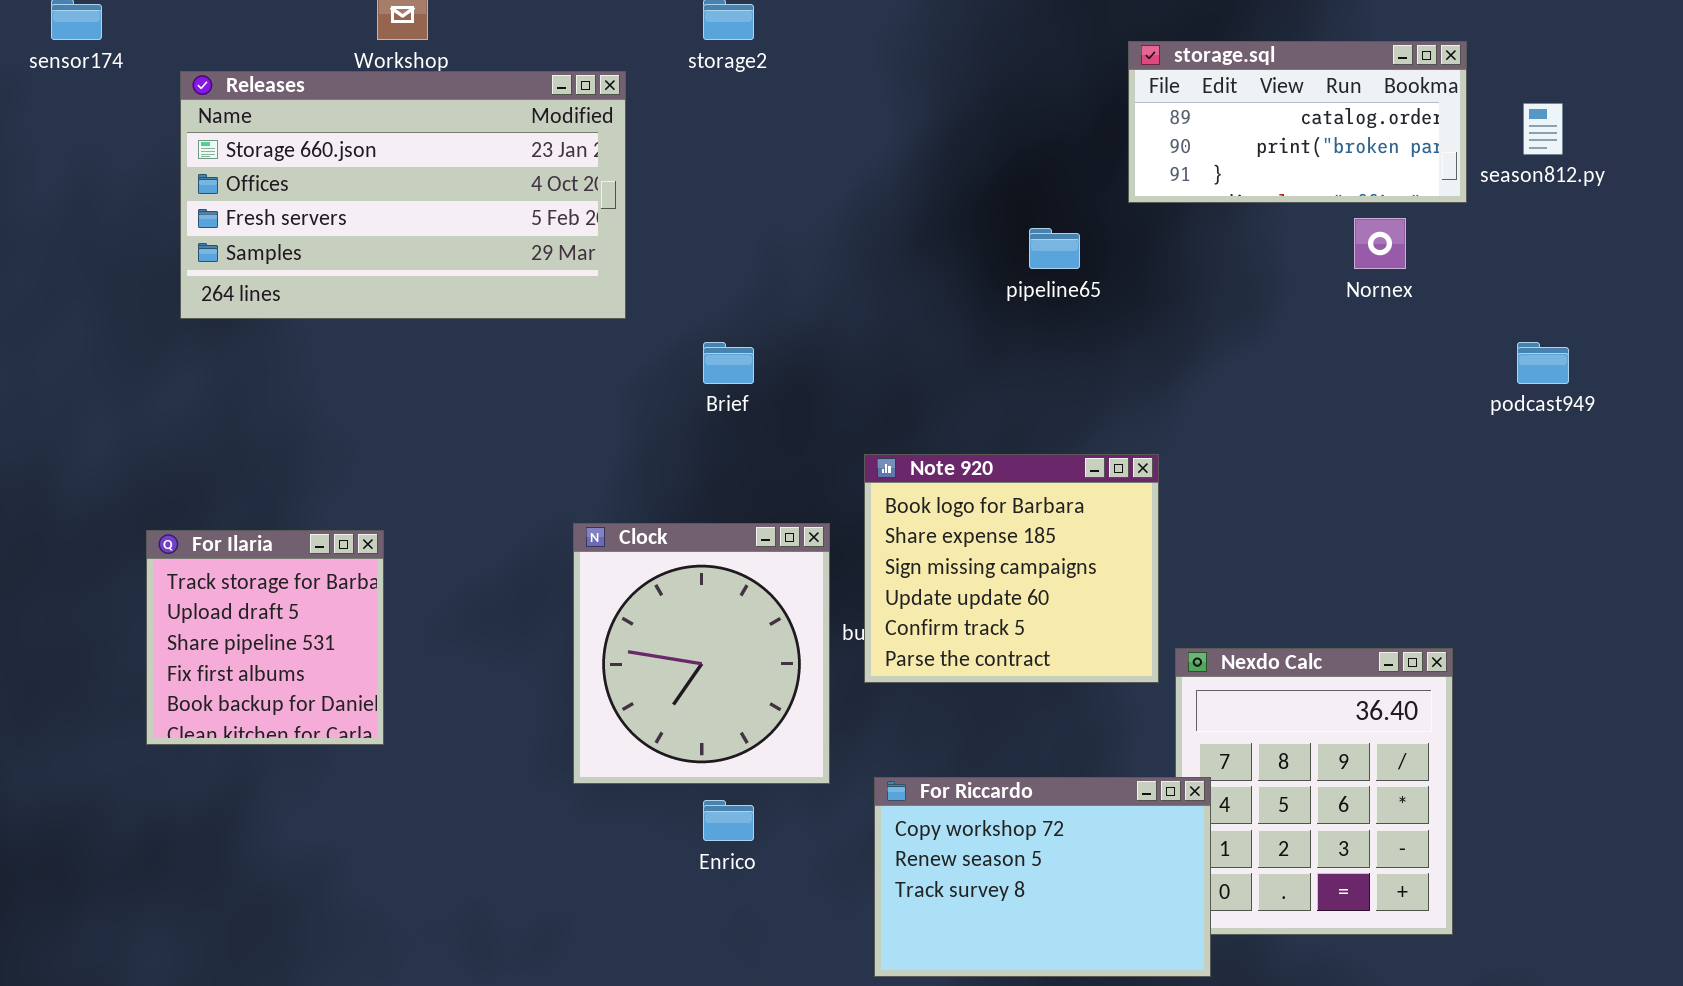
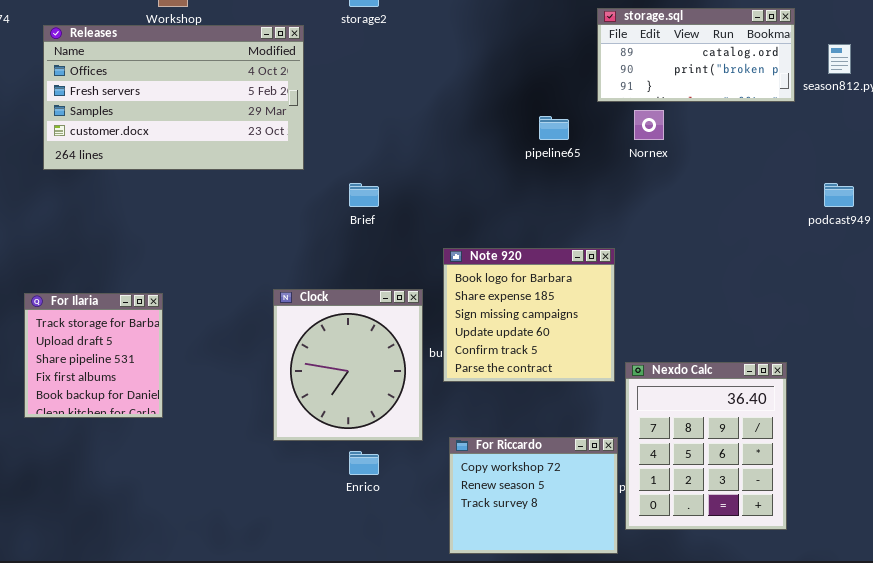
Releases: [180,71,626,319] -> [43,25,304,170], scrolled down 1 row
Nornex: [1354,218,1406,269] -> [634,110,664,140], moved
For Riccardo: [874,777,1211,977] -> [449,437,618,554], resized

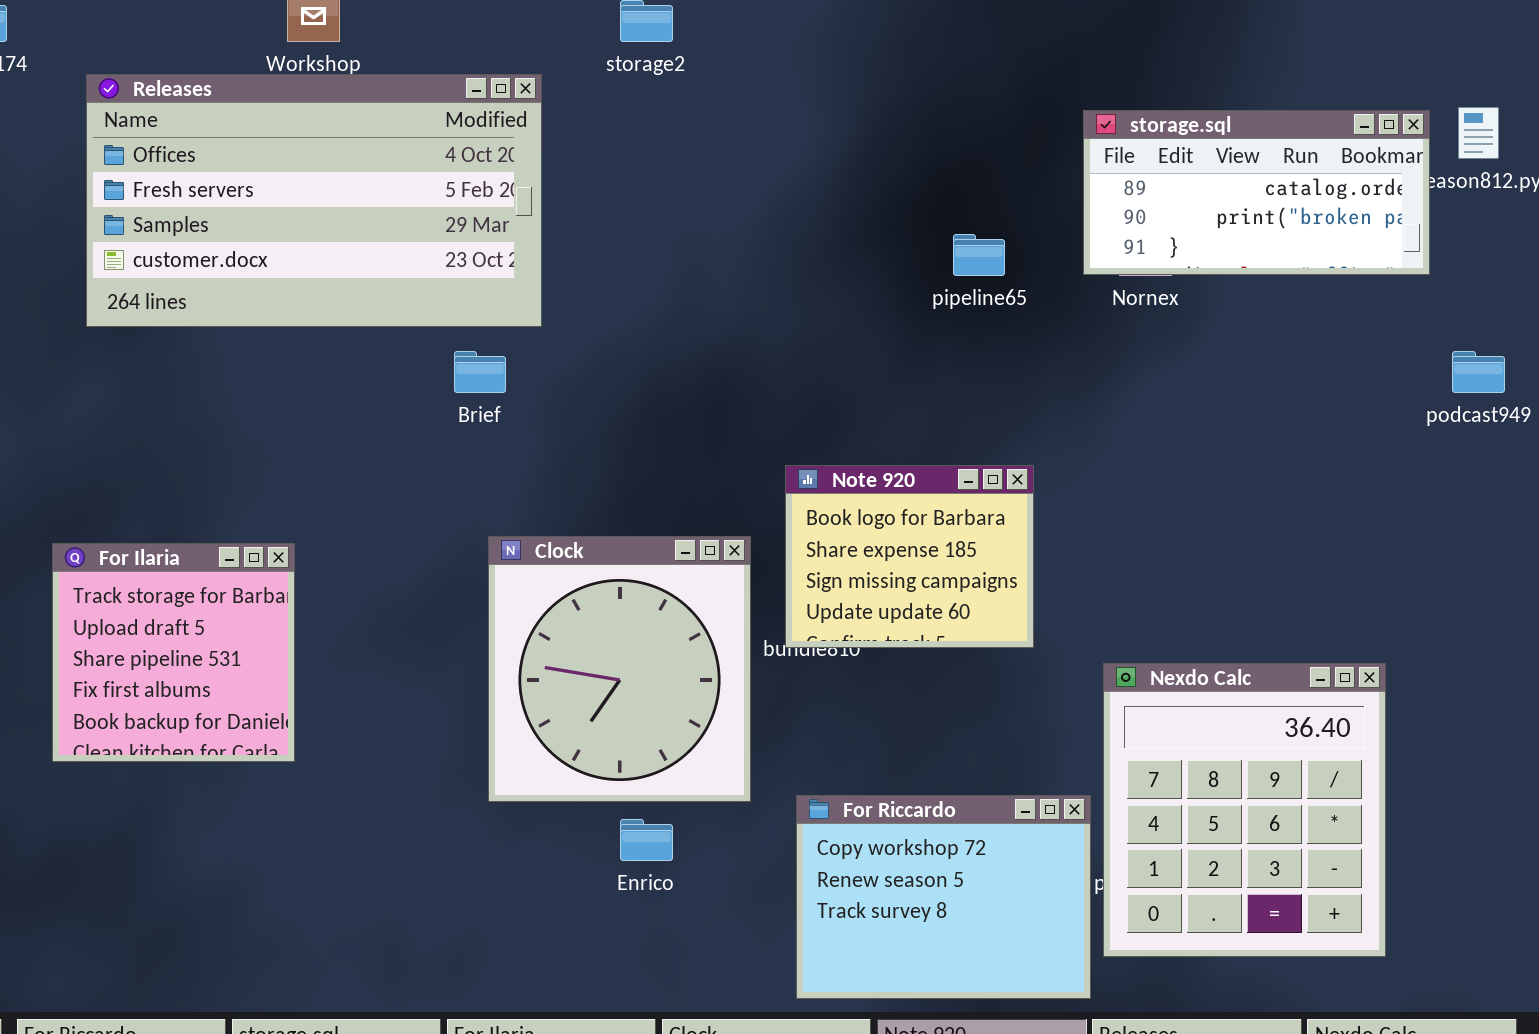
storage.sql: [597,8,795,102] -> [1083,110,1430,275], moved
Brief: [349,183,379,207] -> [454,351,506,393], moved
Note 920: [443,248,615,382] -> [785,465,1034,648], resized

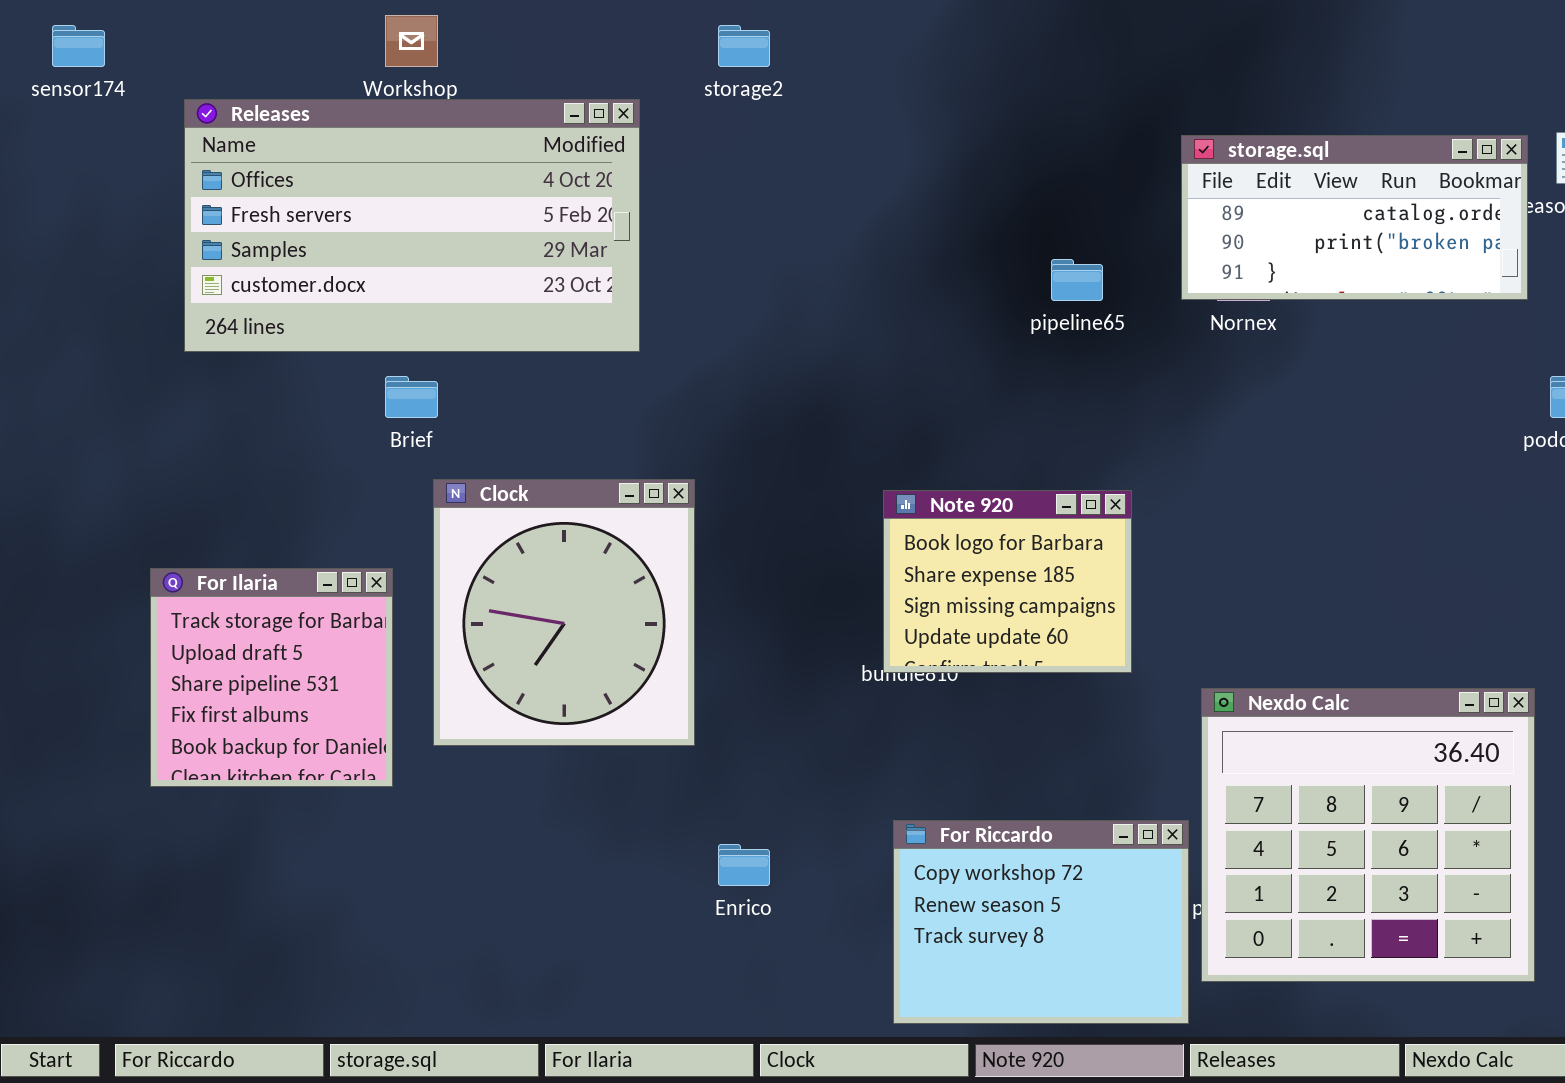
Brief: [454,351,506,393] -> [385,376,438,418], moved
Clock: [488,536,751,802] -> [433,479,695,746], moved
Nexdo Calc: [1103,663,1386,957] -> [1201,688,1535,982], resized

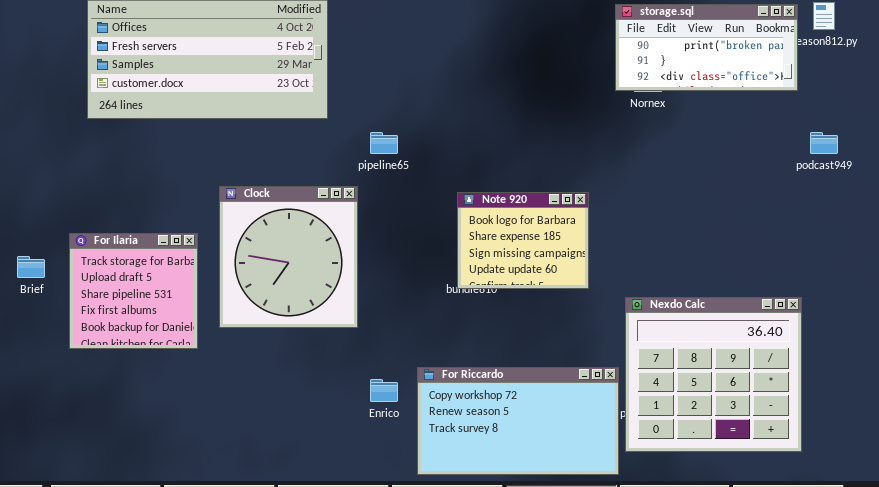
storage.sql: [1181,135,1528,300] -> [615,4,798,91], scrolled down 1 row
pipeline65: [1051,259,1103,301] -> [370,132,398,154], moved
Brief: [385,376,438,418] -> [17,256,45,278], moved
For Riccardo: [893,820,1189,1024] -> [417,367,619,475], resized

